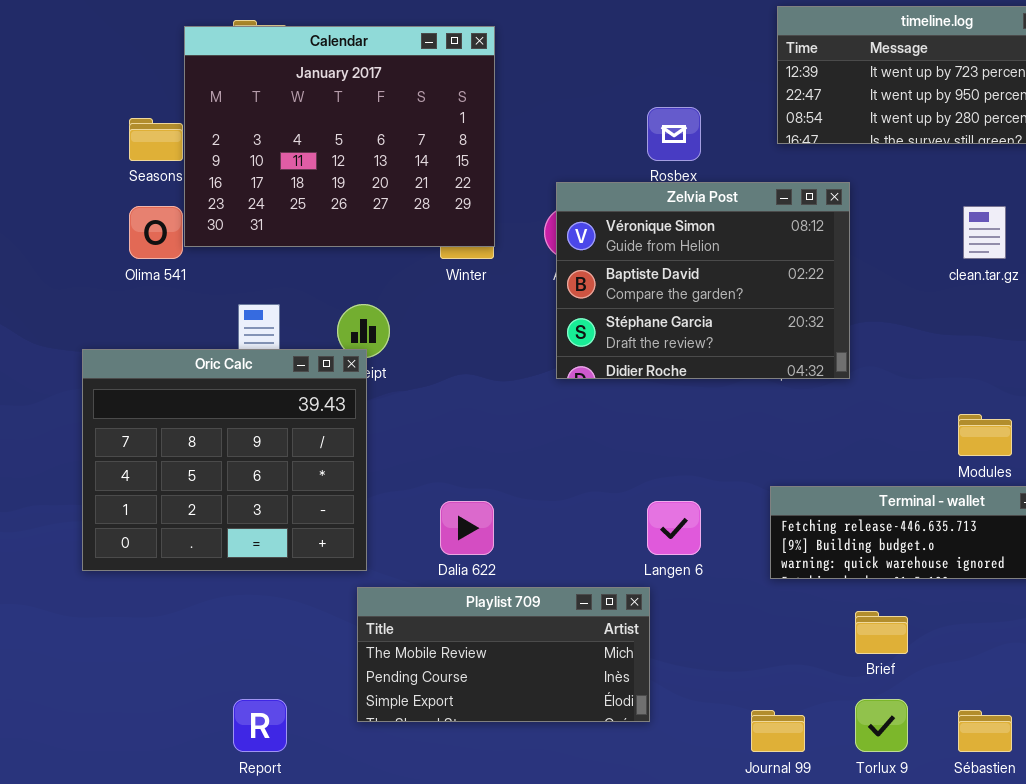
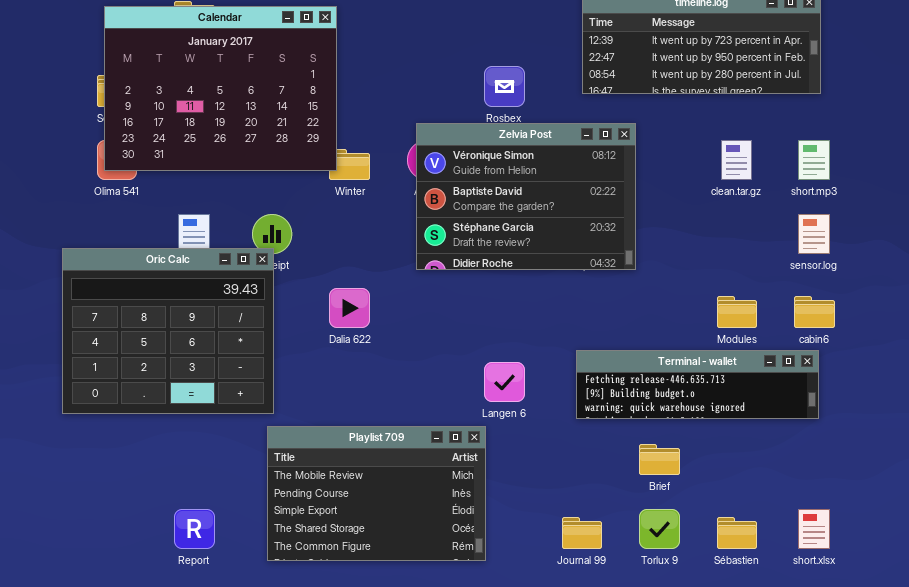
Calendar: [184,26,495,247] -> [104,6,337,171], moved
Dalia 622: [440,501,494,555] -> [329,288,370,328], moved
Playlist 709: [357,587,650,722] -> [267,426,486,561], resized

